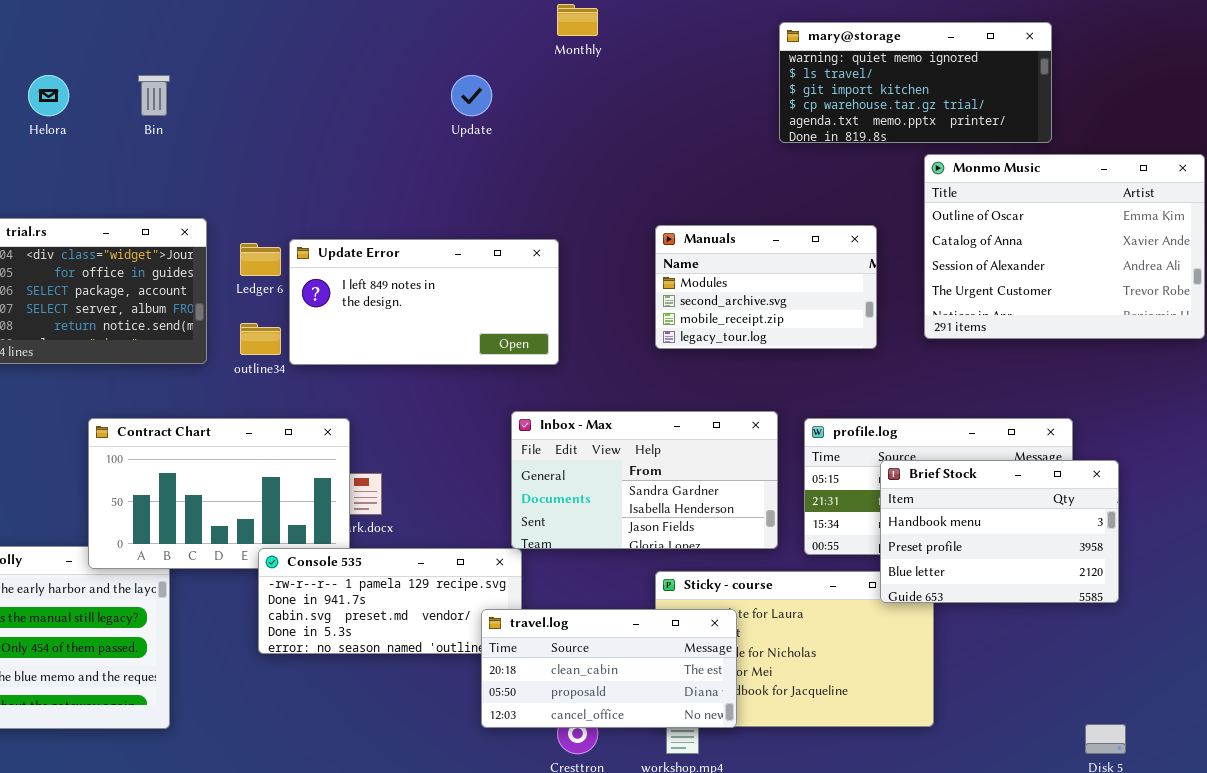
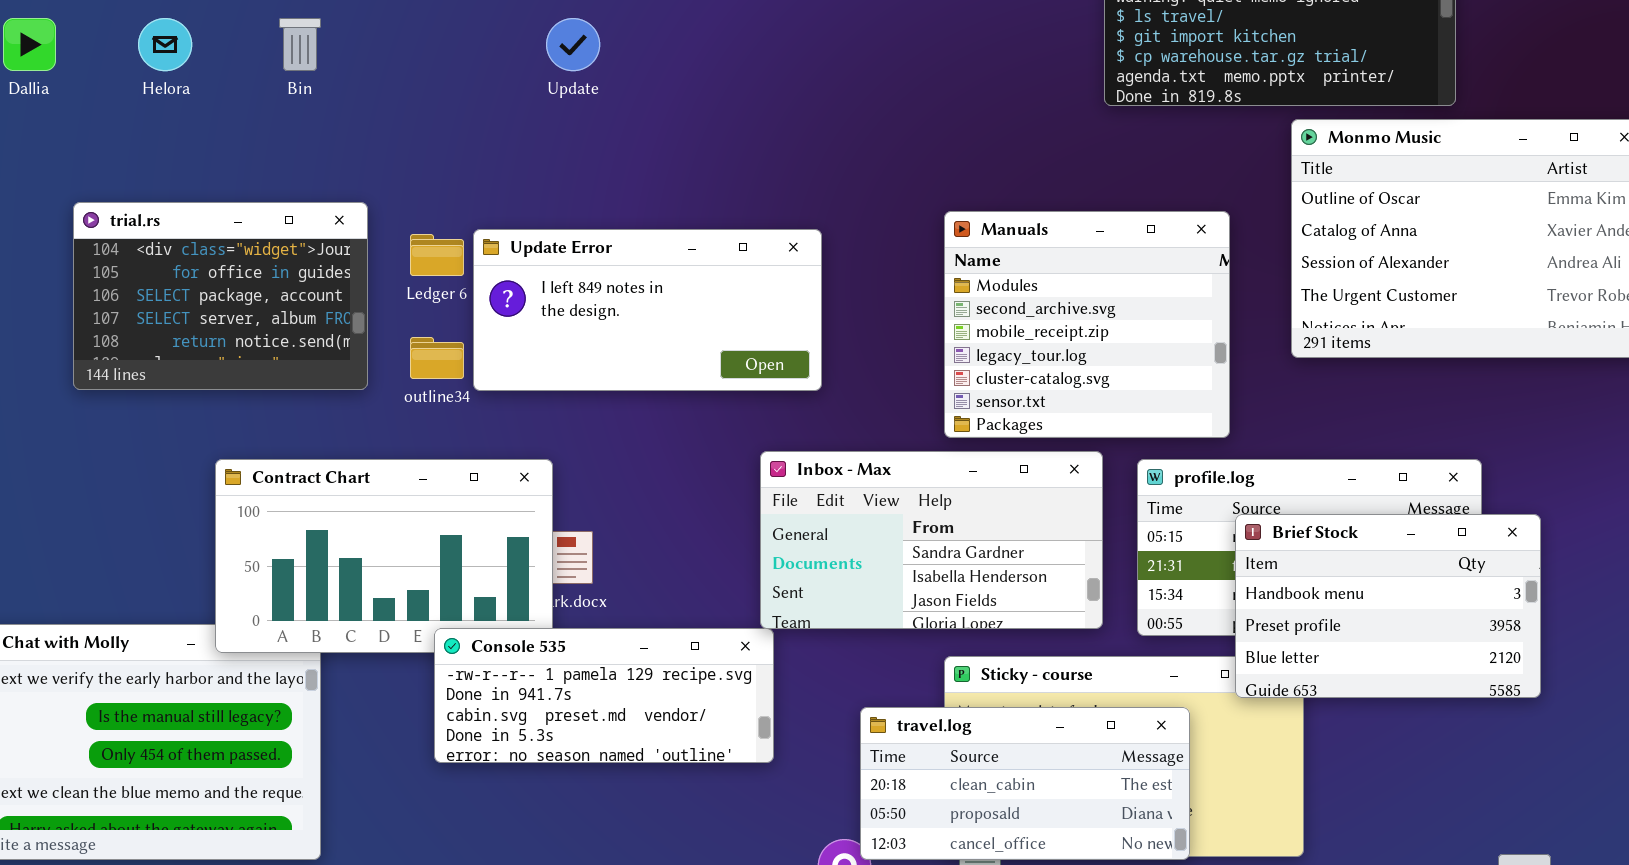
Update: [451,75,492,116] -> [546,18,600,71], moved
Manuals: [655,225,877,349] -> [944,211,1230,438], resized
travel.log: [481,609,737,728] -> [860,707,1190,860], moved

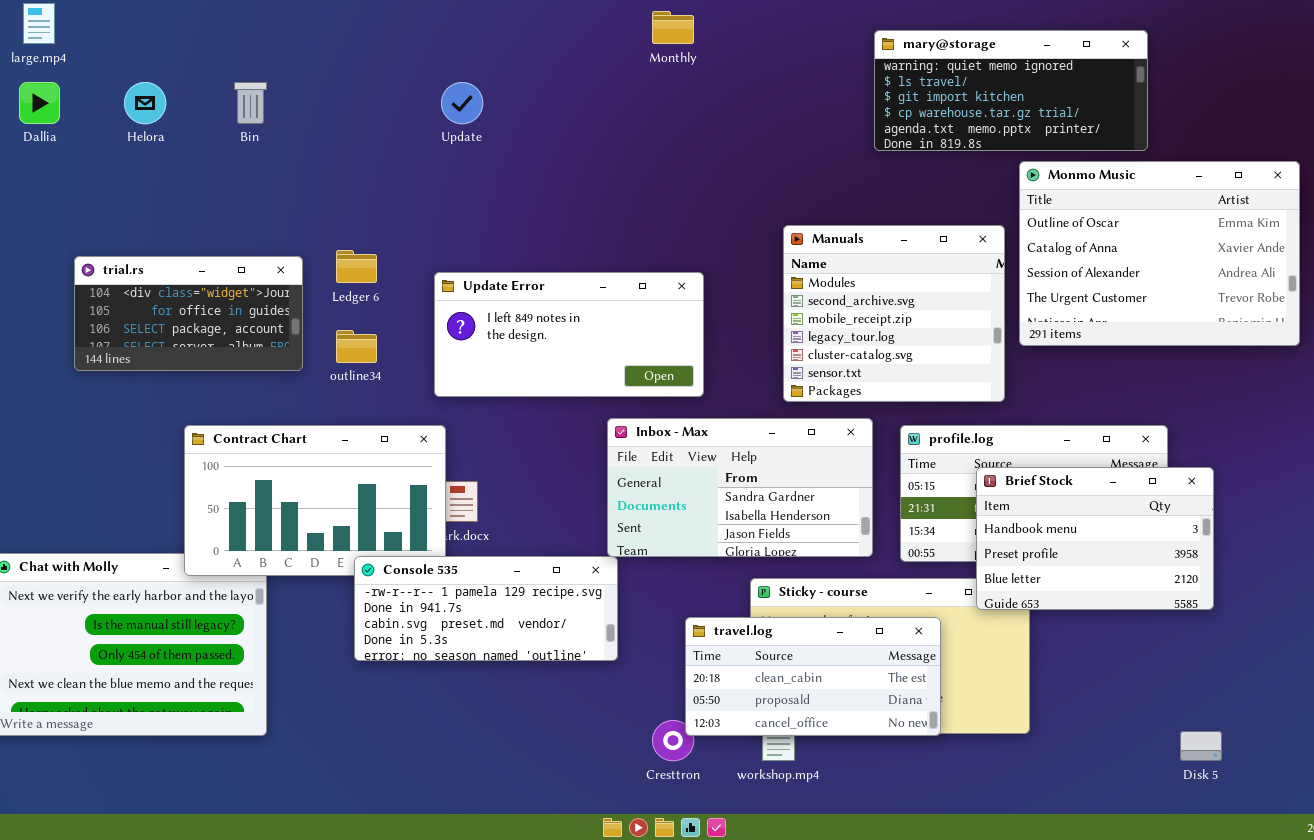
trial.rs: [73,202,368,390] -> [74,256,303,371], resized
Manuals: [944,211,1230,438] -> [783,225,1005,402], moved
Update Error: [473,229,822,391] -> [434,272,704,397], moved

